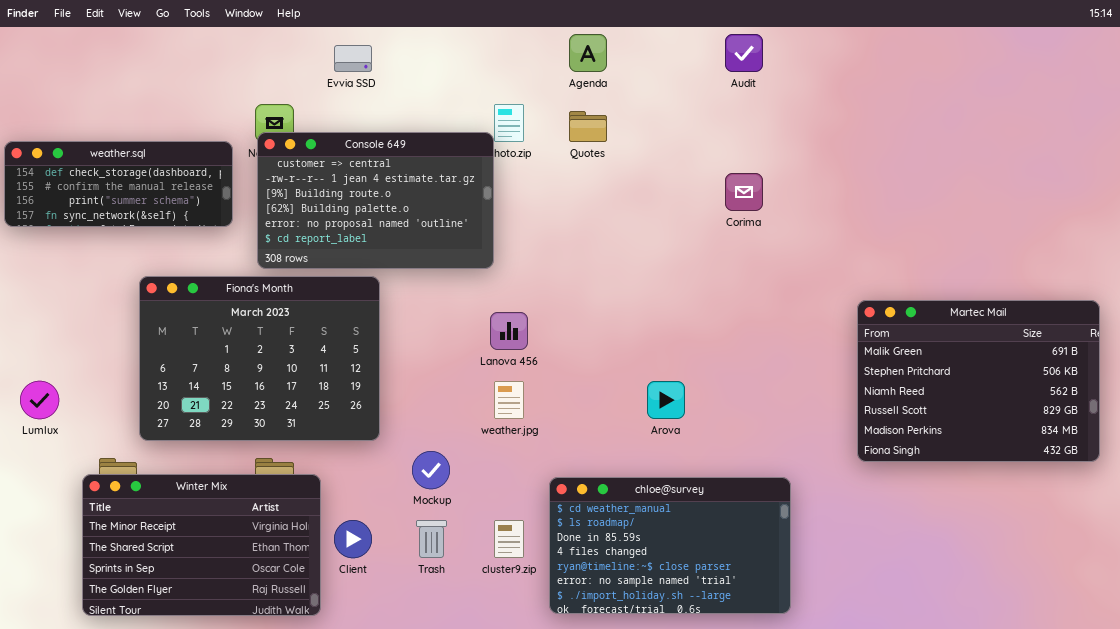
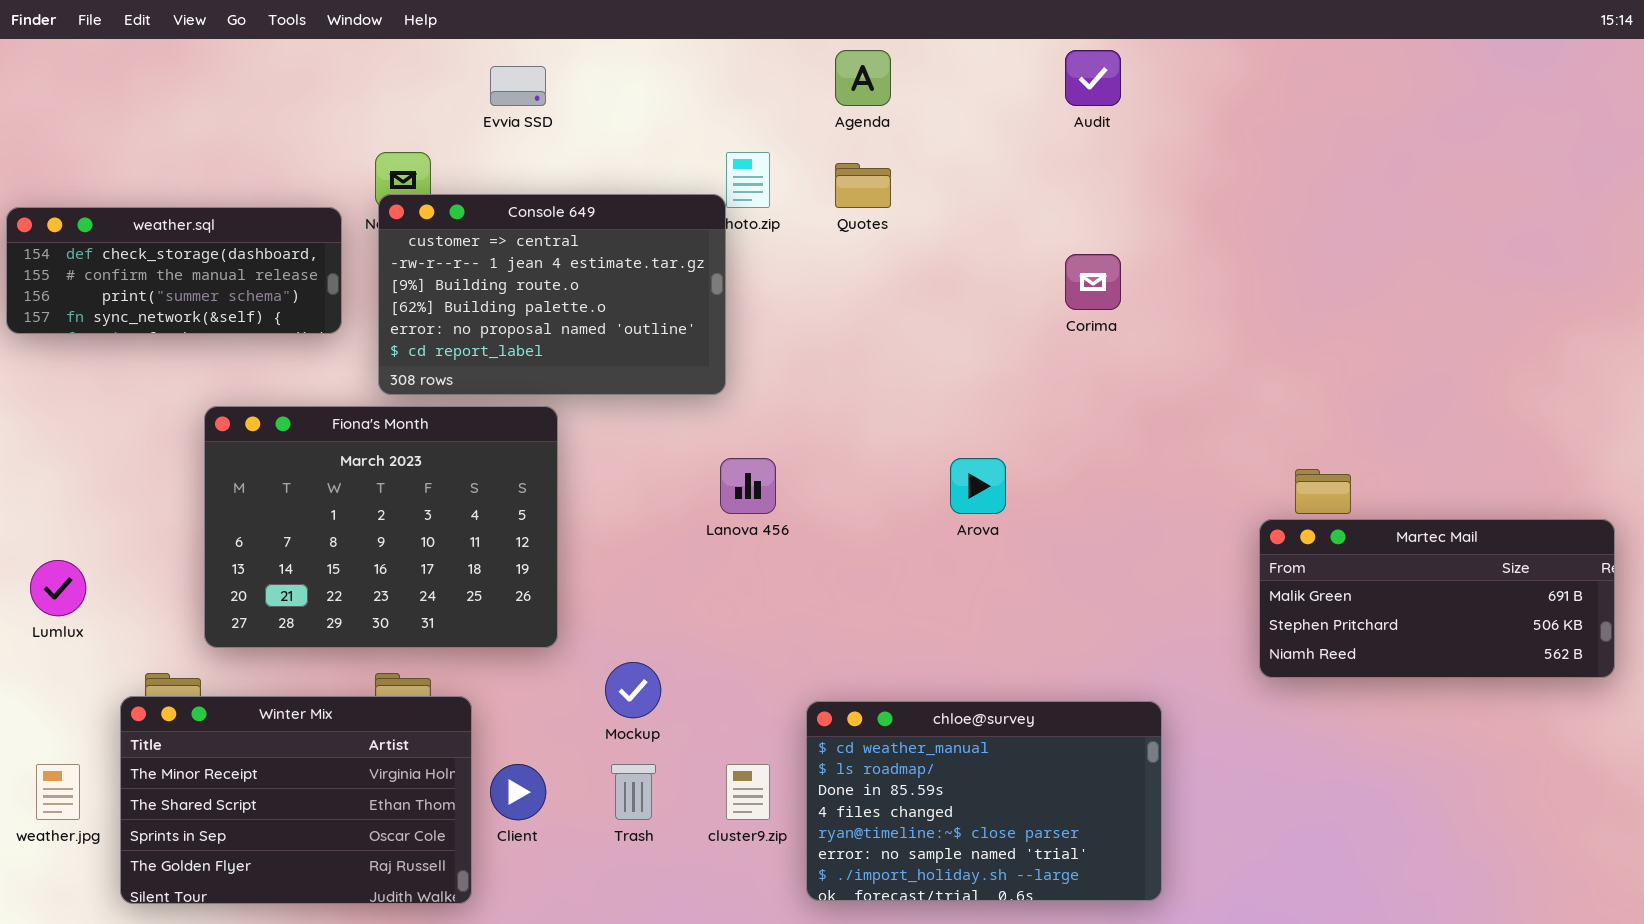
Martec Mail: [857,300,1100,462] -> [1259,519,1615,678], resized
weather.jpg: [494,381,524,419] -> [36,764,80,820], moved
Arova: [647,381,685,419] -> [950,458,1006,514], moved

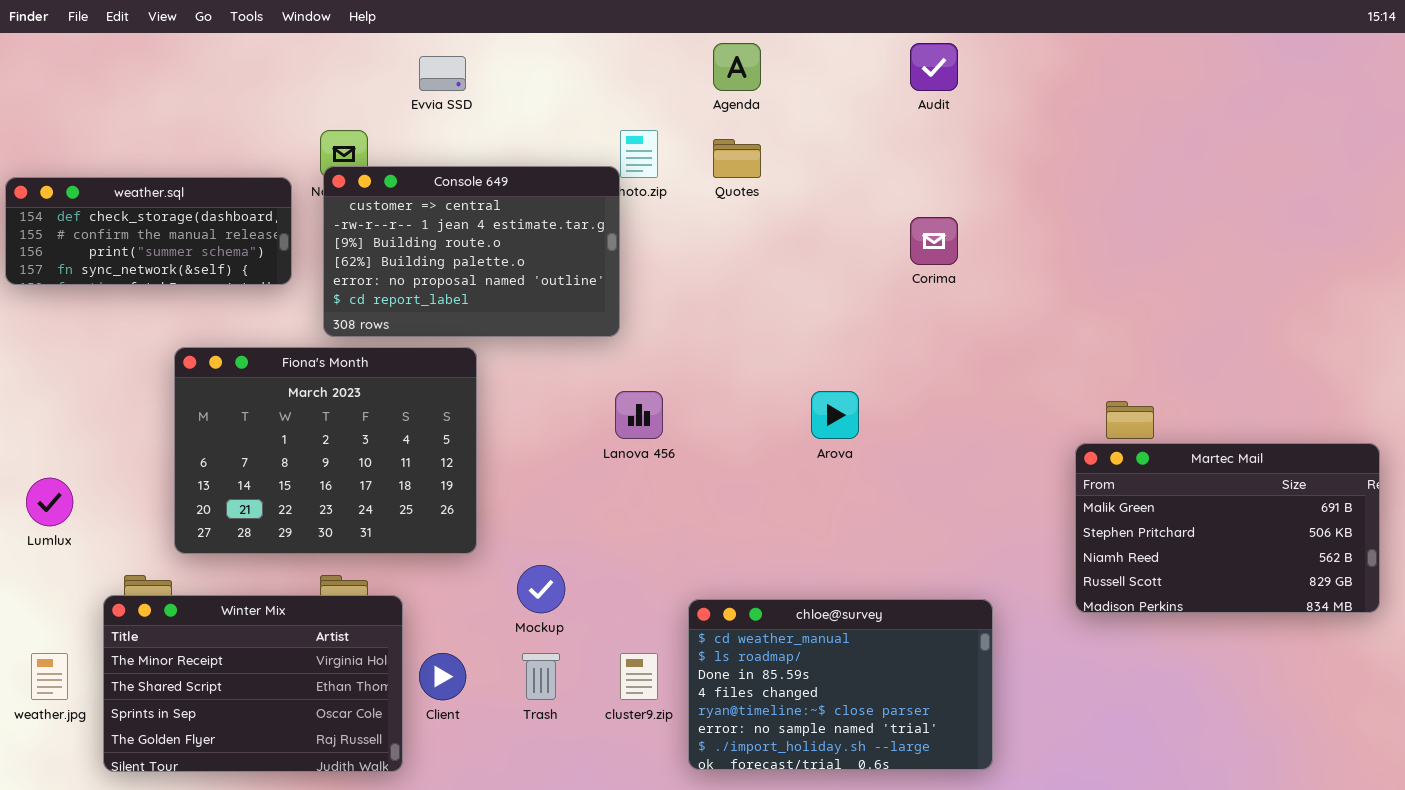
Martec Mail: [1259,519,1615,678] -> [1075,443,1380,613], resized

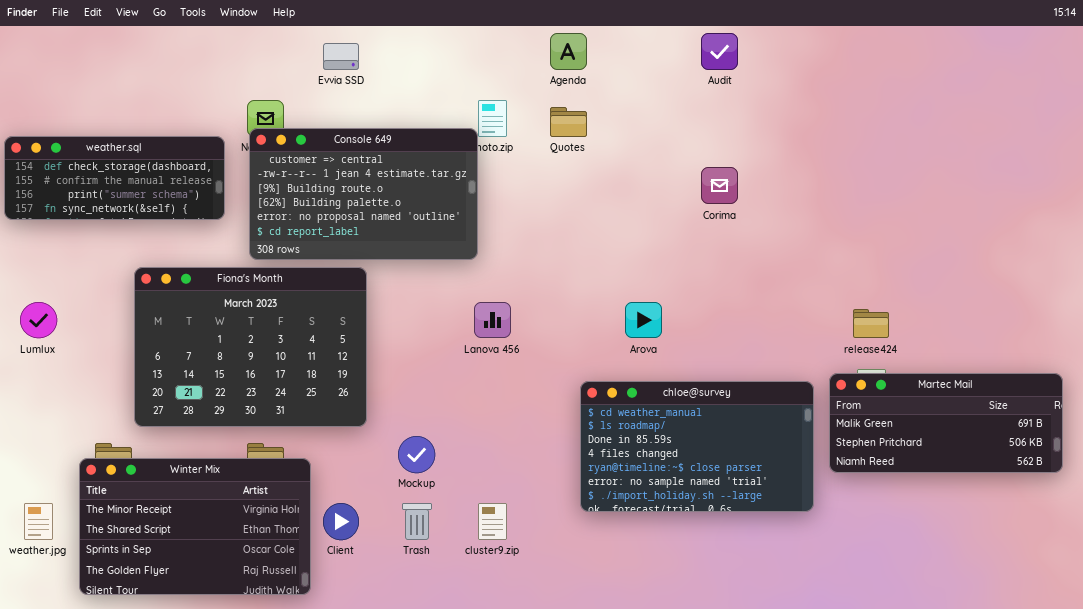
Martec Mail: [1075,443,1380,613] -> [829,373,1063,473], resized
Lumlux: [26,478,73,526] -> [20,302,57,338], moved
chloe@survey: [688,599,993,770] -> [580,381,814,512], moved

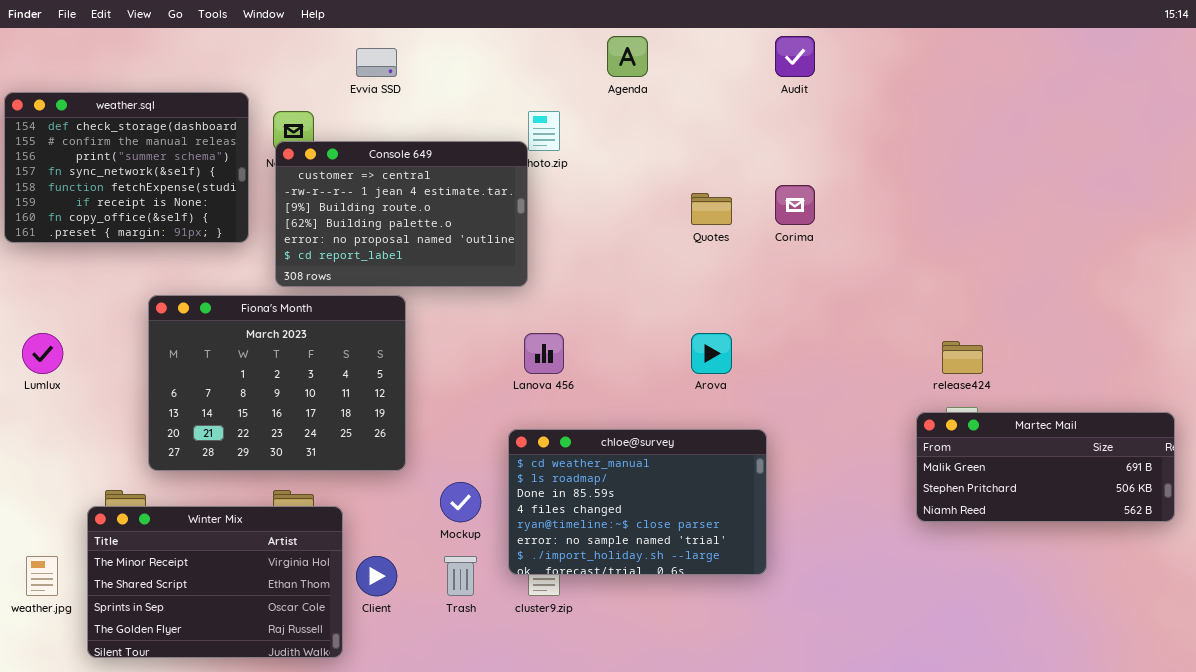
Quotes: [550,107,587,137] -> [691,193,732,225], moved
weather.sql: [4,136,225,220] -> [4,92,249,243], resized
chloe@survey: [580,381,814,512] -> [508,429,767,575], moved

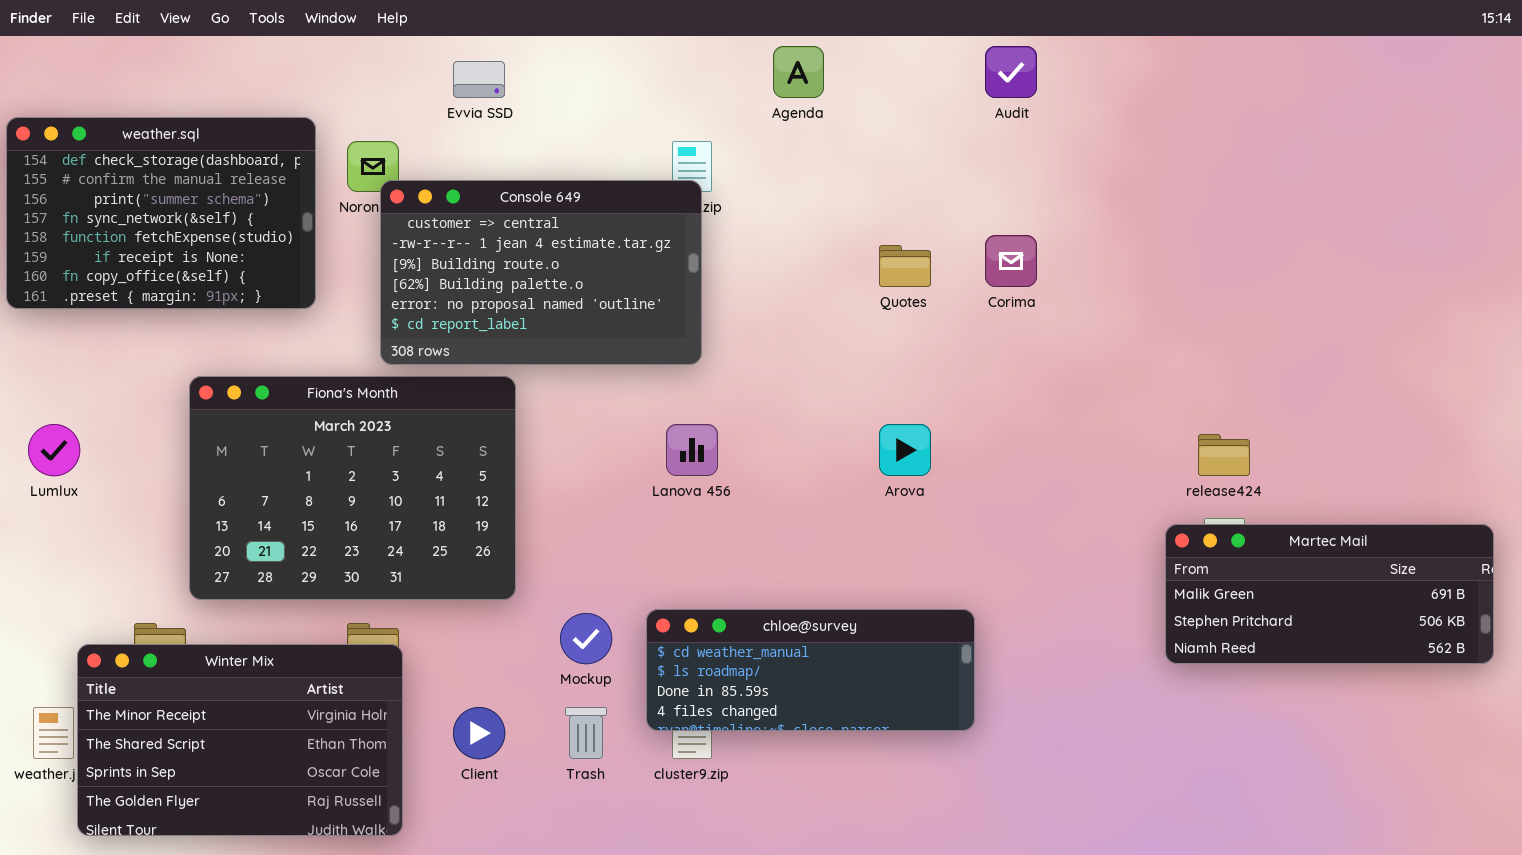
Console 649: [275,141,528,287] -> [380,180,702,365], moved
chloe@survey: [508,429,767,575] -> [646,609,975,731], resized
Winter Mix: [87,506,343,658] -> [77,644,403,836], moved

